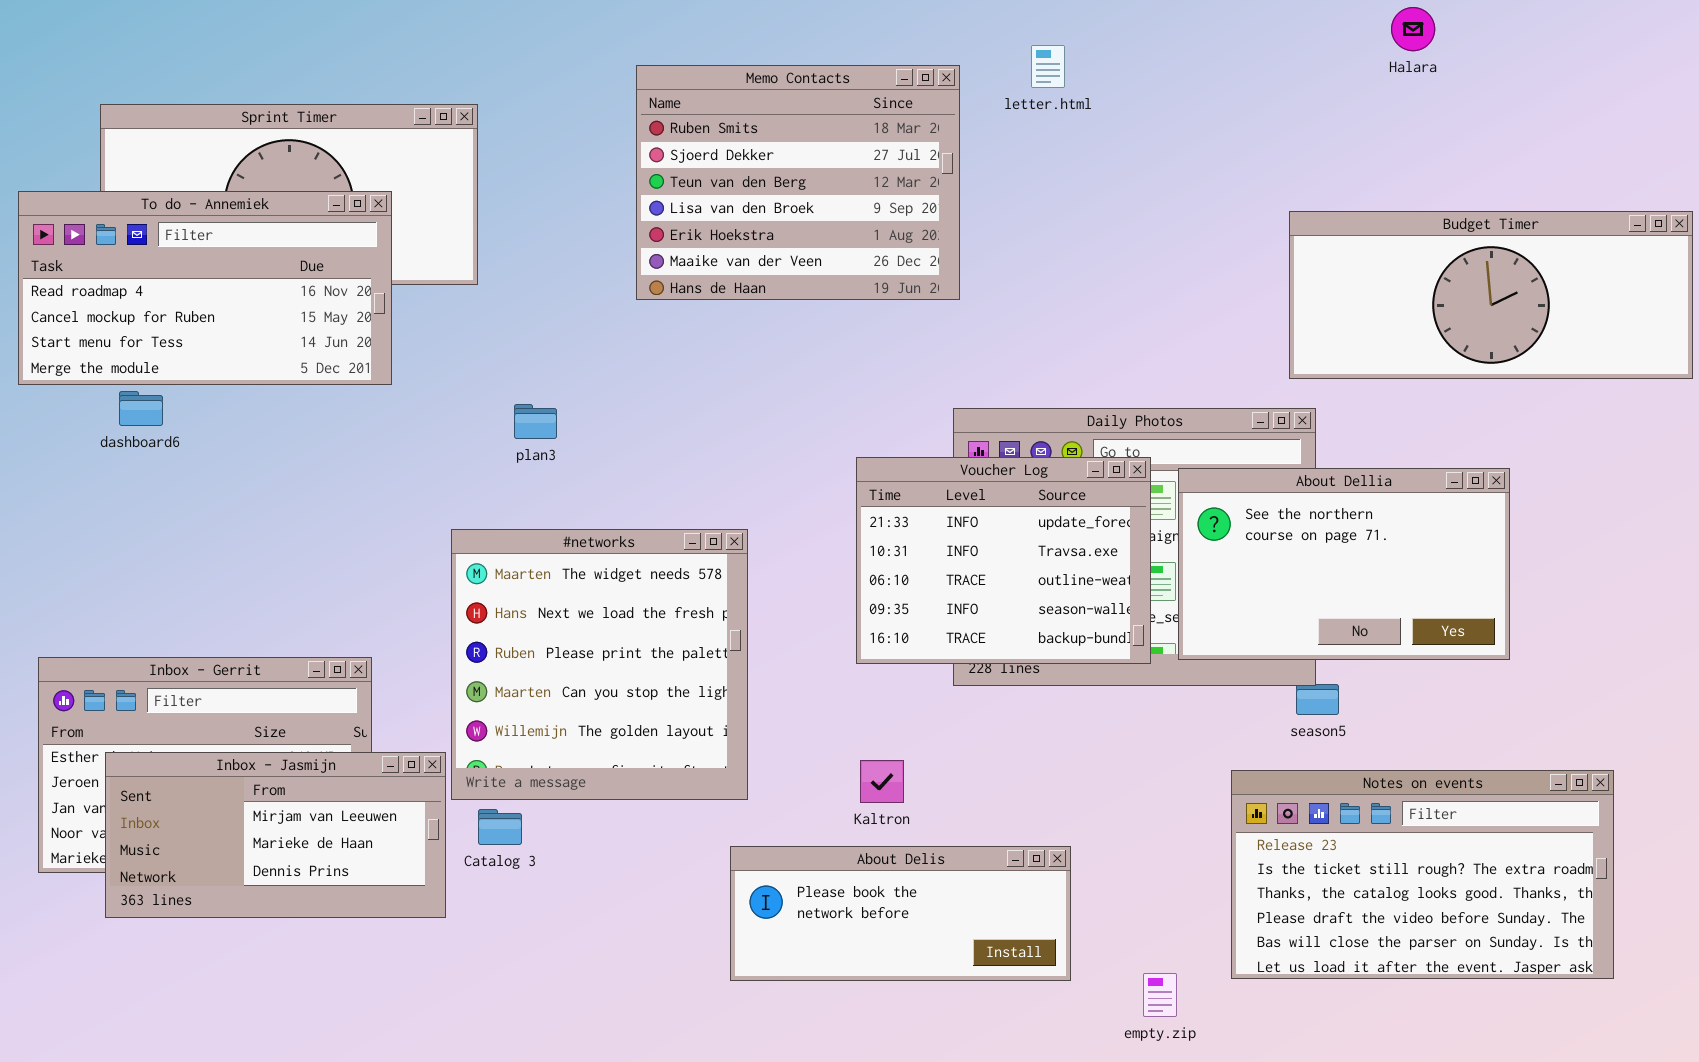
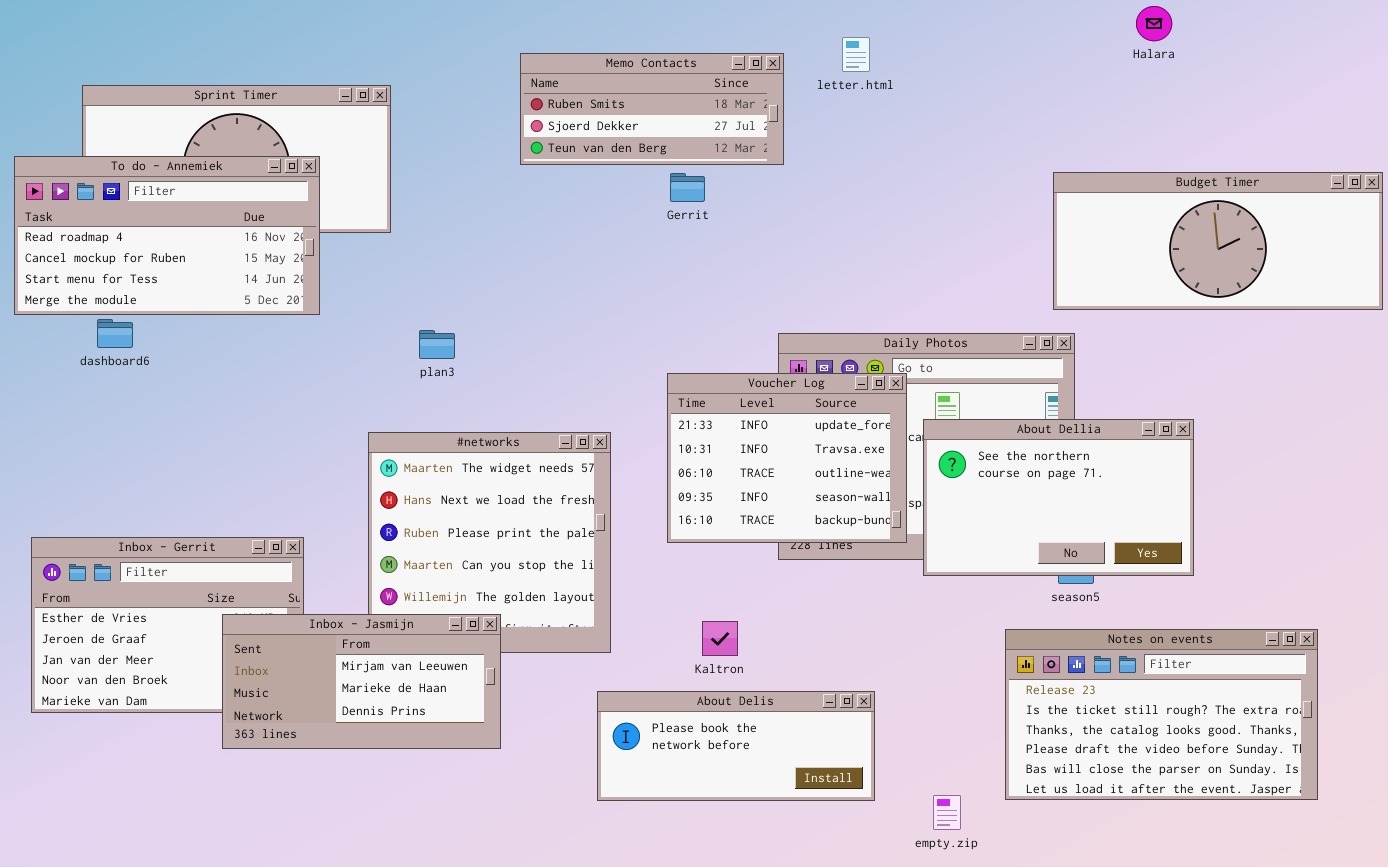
Memo Contacts: [636,65,960,300] -> [520,53,784,165], resized
Voucher Log: [856,457,1151,664] -> [667,373,907,543], moved
About Dellia: [1178,468,1510,660] -> [923,419,1194,576], moved
Inbox - Jasmijn: [105,752,446,918] -> [222,614,501,749], moved

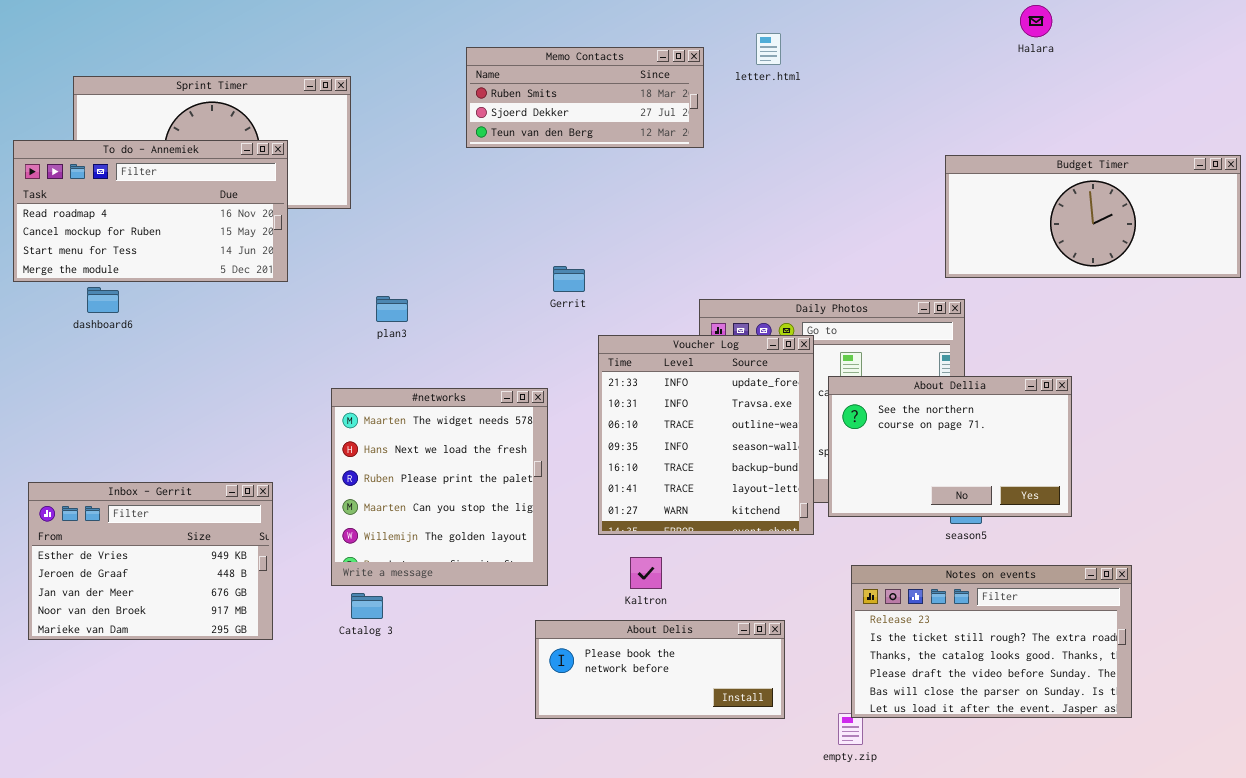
Gerrit: [670,173,705,202] -> [553,266,585,292], moved
Voucher Log: [667,373,907,543] -> [598,335,814,535], resized
Inbox - Jasmijn: [222,614,501,749] -> none, closed
Notes on events: [1005,629,1318,800] -> [851,565,1132,718], moved

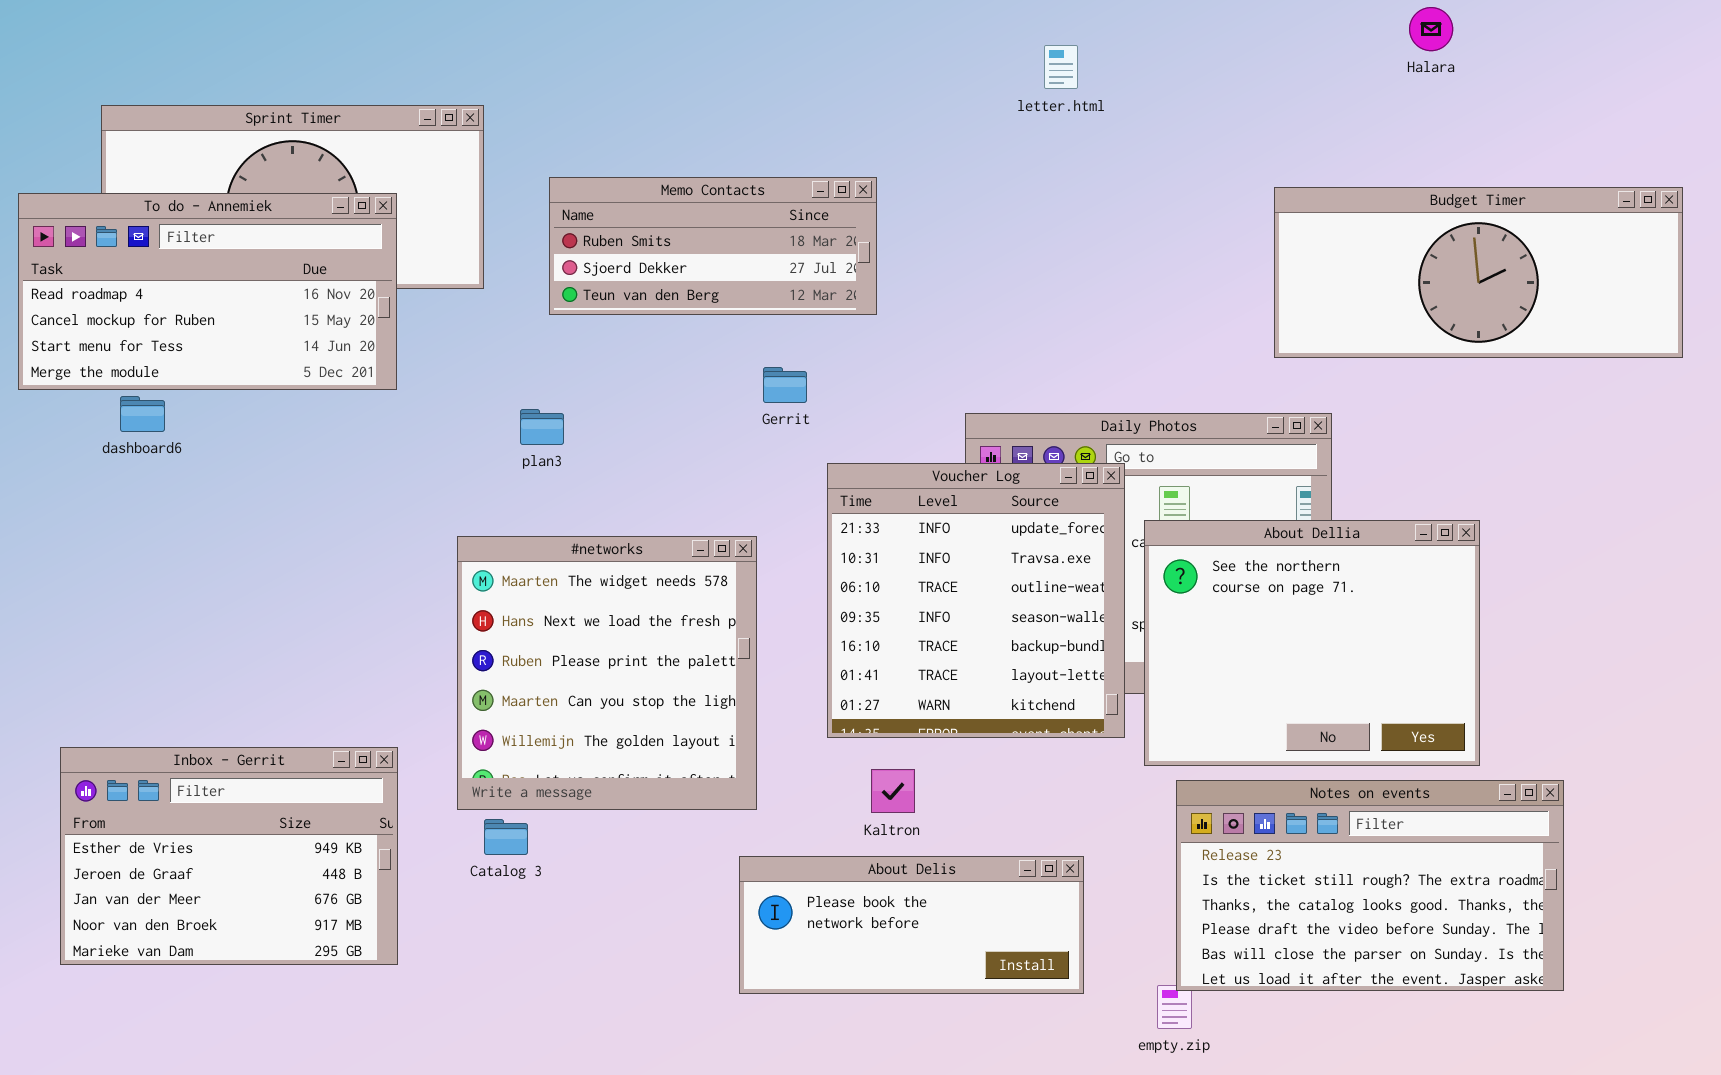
Memo Contacts: [466,47,704,148] -> [549,177,877,315], moved
Budget Timer: [945,155,1241,278] -> [1274,187,1683,358], moved
About Dellia: [828,376,1072,517] -> [1144,520,1480,766], resized
Inbox - Gerrit: [28,482,273,640] -> [60,747,398,965], moved

